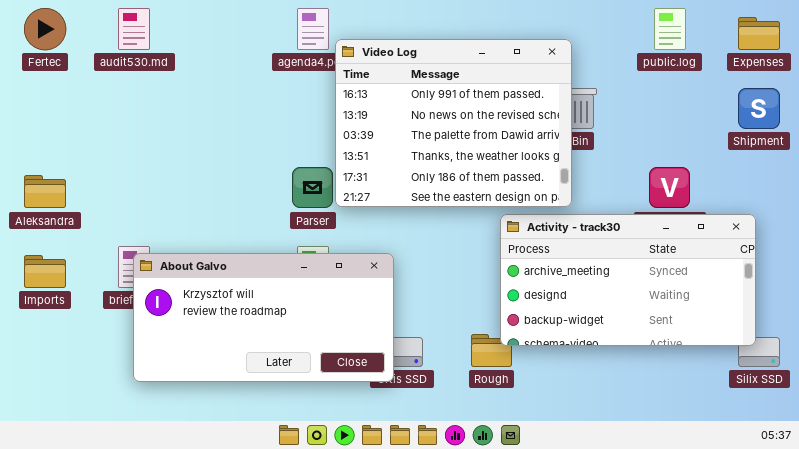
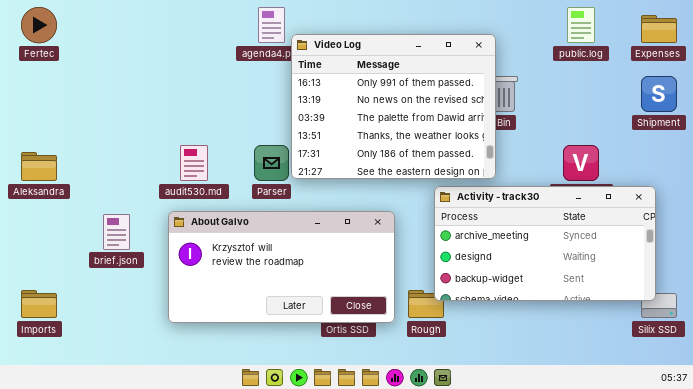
audit530.md: [118,8,150,50] -> [180,145,208,181], moved
About Galvo: [133,253,394,382] -> [168,211,395,323], moved
Imports: [24,255,66,288] -> [21,290,57,318], moved

